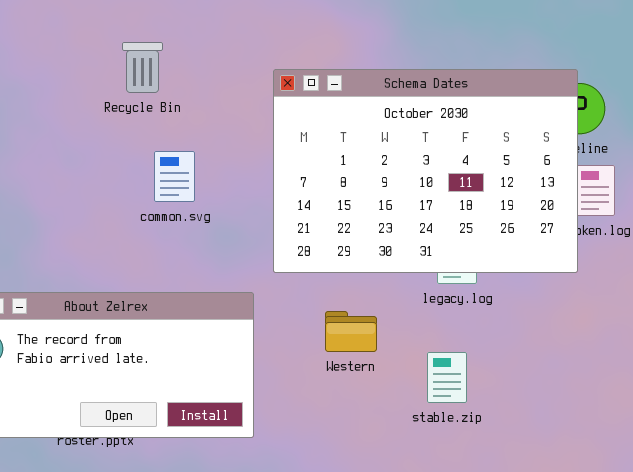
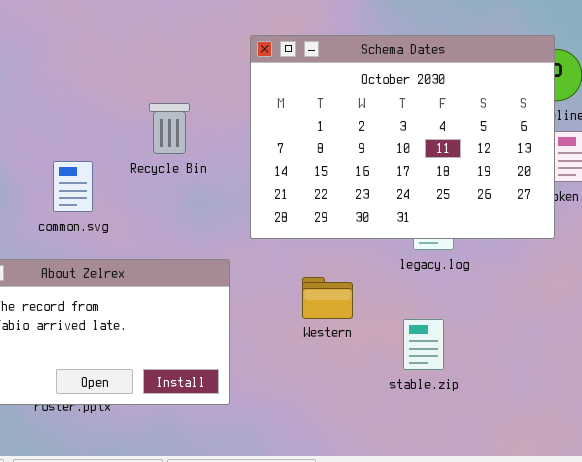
Recycle Bin: [122,42,163,93] -> [149,103,190,154], moved
common.svg: [154,151,195,202] -> [53,161,93,212], moved

